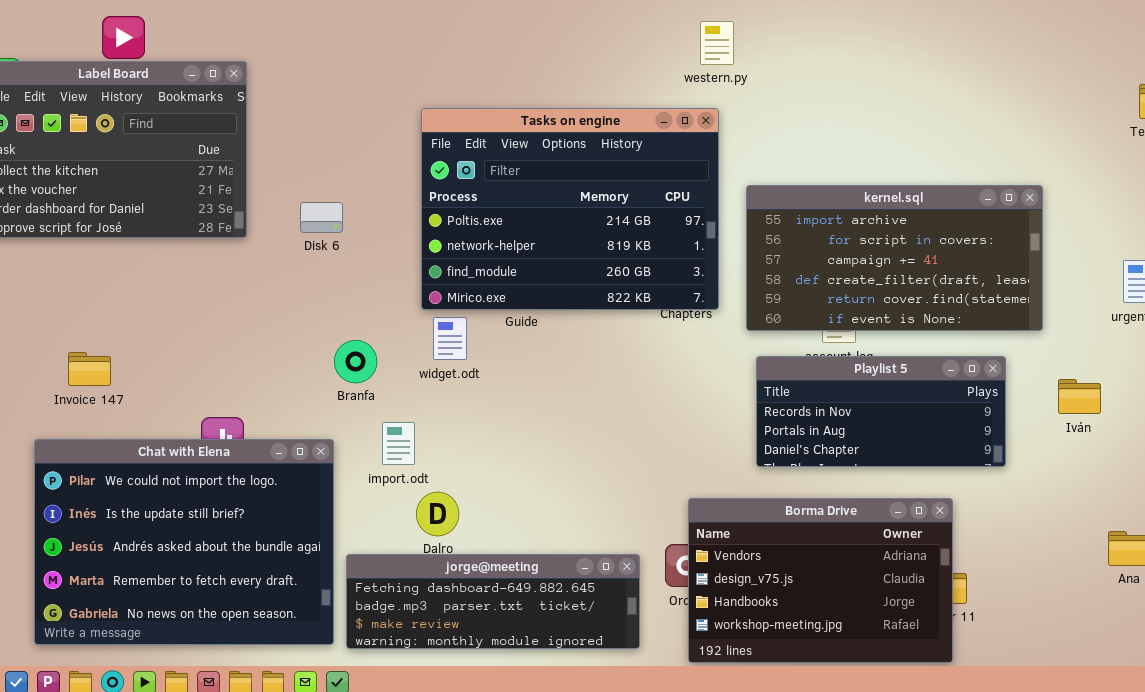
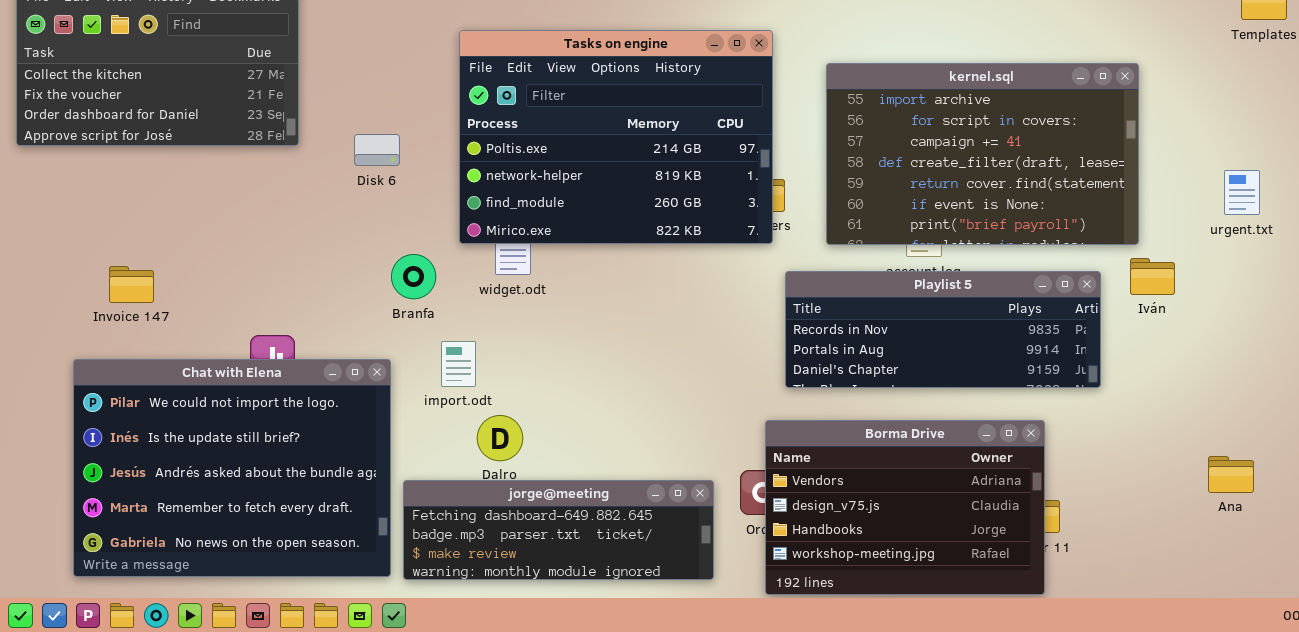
Tasks on engine: [421,108,719,310] -> [459,30,773,244], moved
kernel.sql: [746,185,1043,331] -> [826,63,1139,245], resized
Disk 6: [300,202,343,233] -> [354,134,400,166], moved
Playlist 5: [756,356,1006,467] -> [785,271,1101,388], resized
Iván: [1058,379,1101,414] -> [1130,258,1175,295], moved

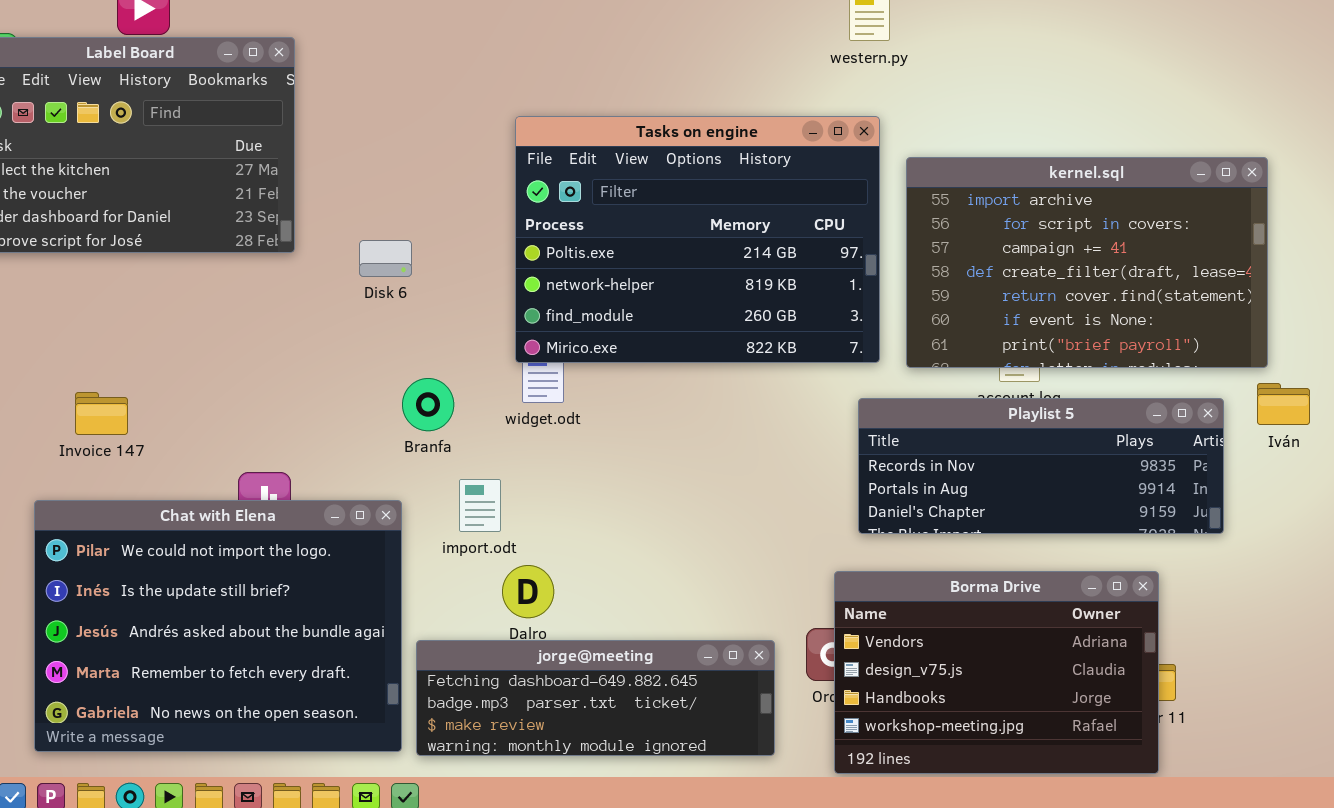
Tasks on engine: [459,30,773,244] -> [515,116,880,363], moved

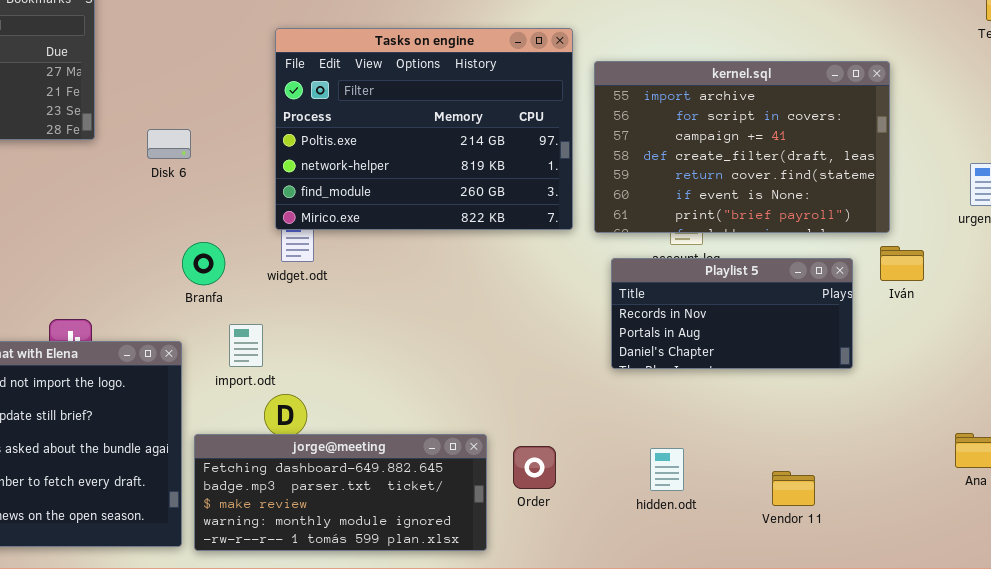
Playlist 5: [858,398,1224,534] -> [611,258,853,369], resized
Borma Drive: [834,571,1159,774] -> none, closed
jorge@meeting: [416,640,775,756] -> [194,434,487,551], resized

